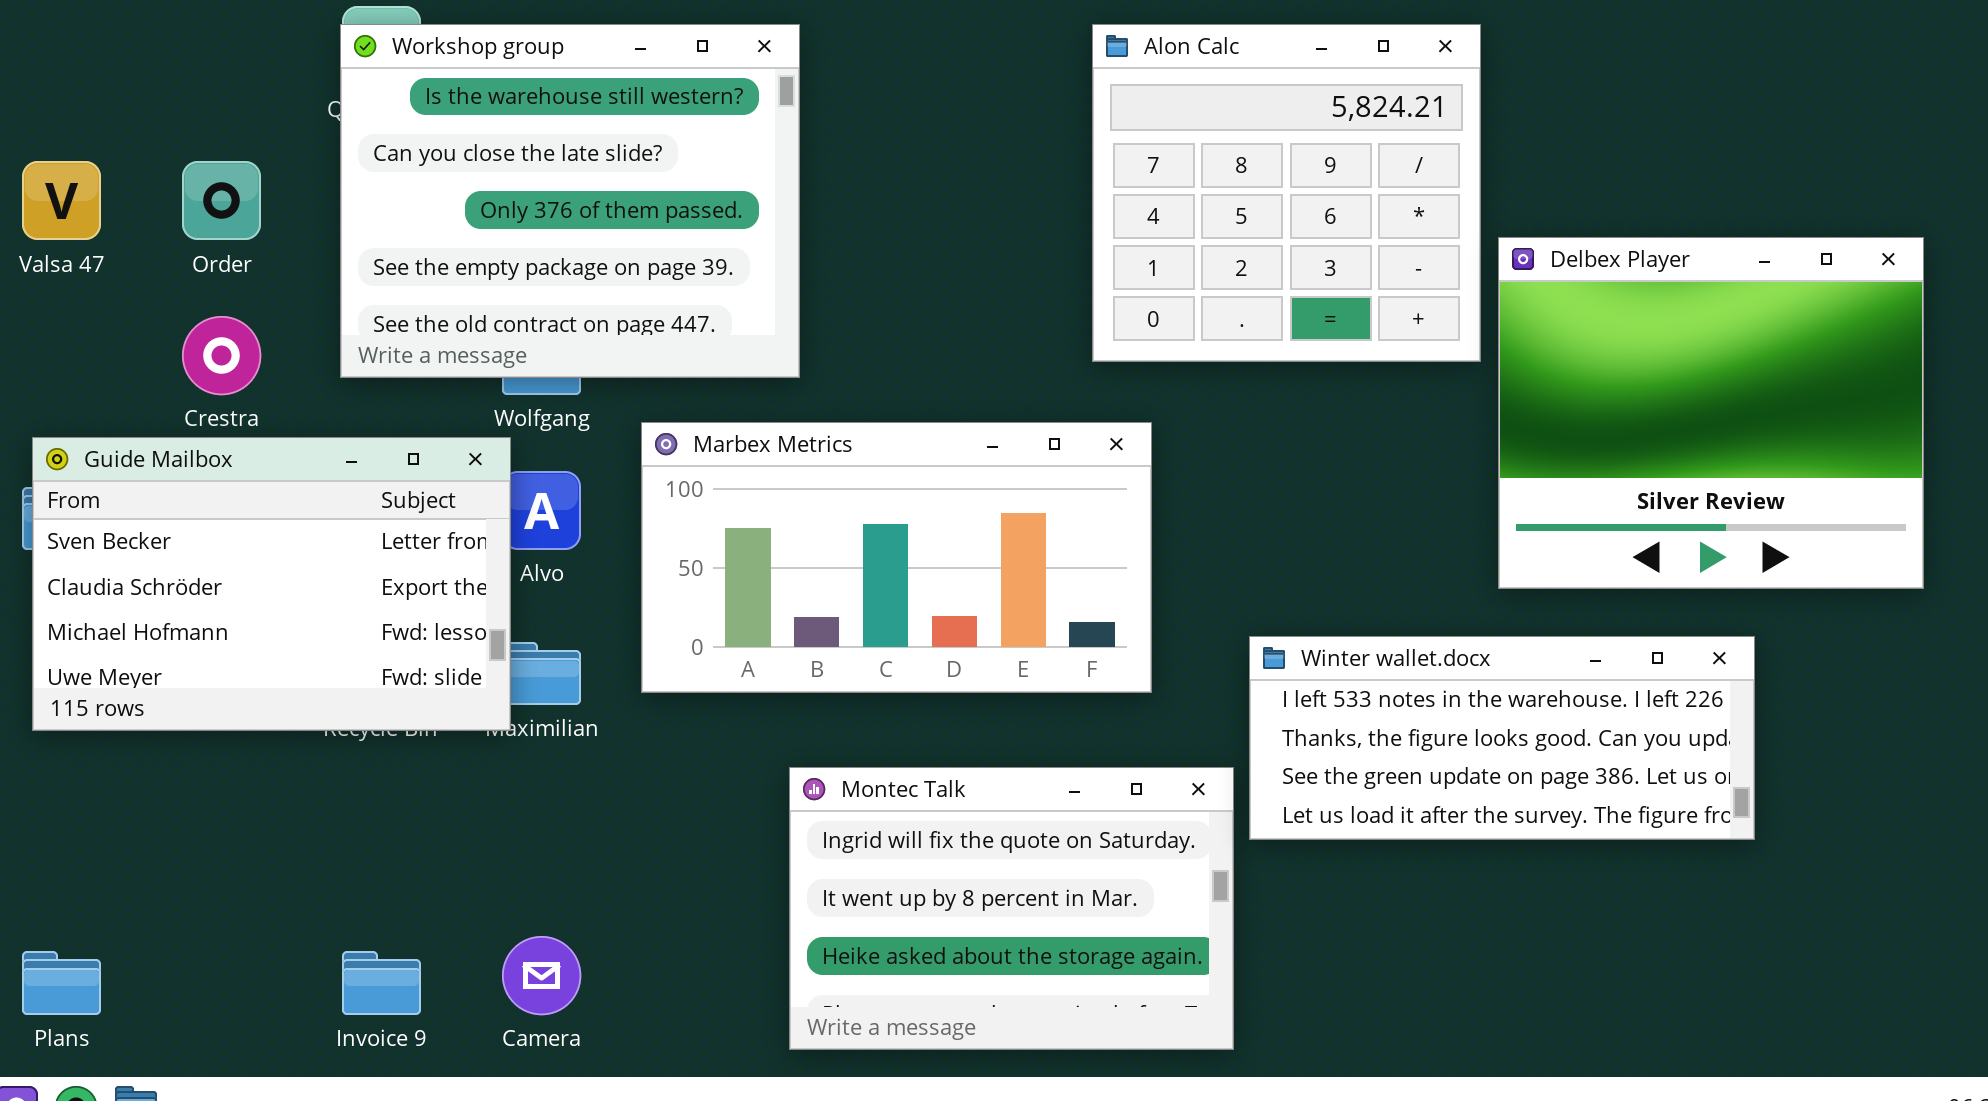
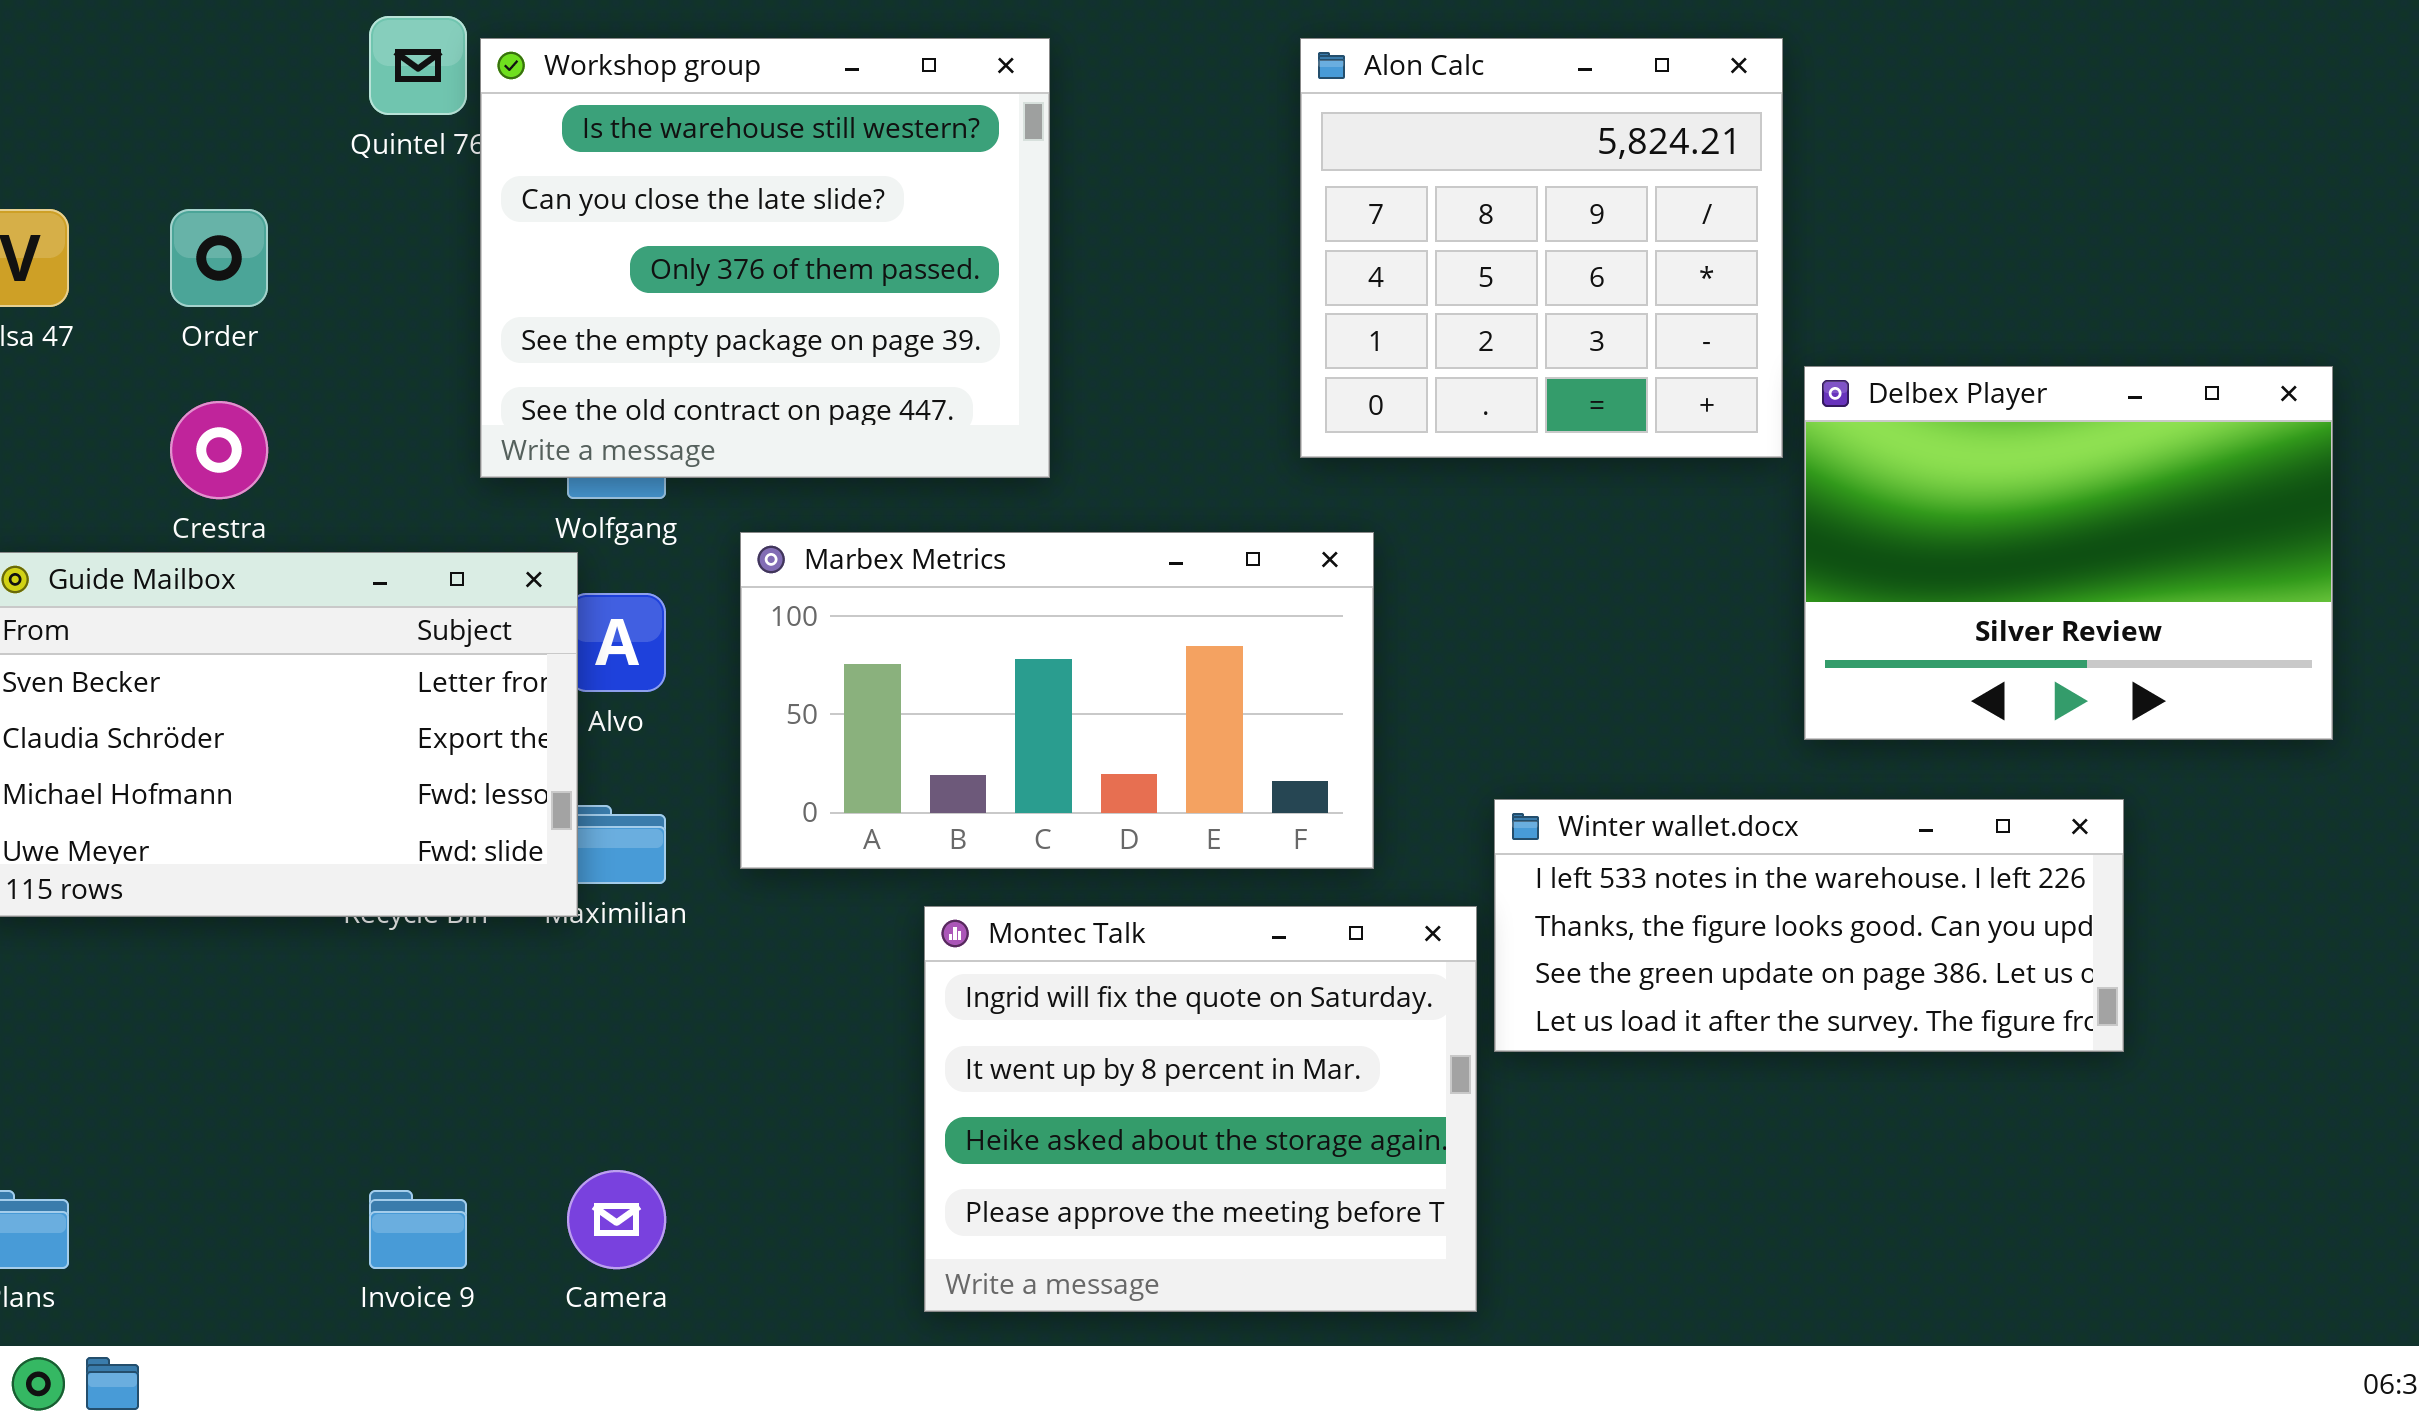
Workshop group: [340,24,800,378] -> [480,38,1050,478], moved
Delbex Player: [1498,237,1924,589] -> [1804,366,2333,740], resized
Montec Talk: [789,767,1234,1050] -> [924,906,1477,1312], resized

